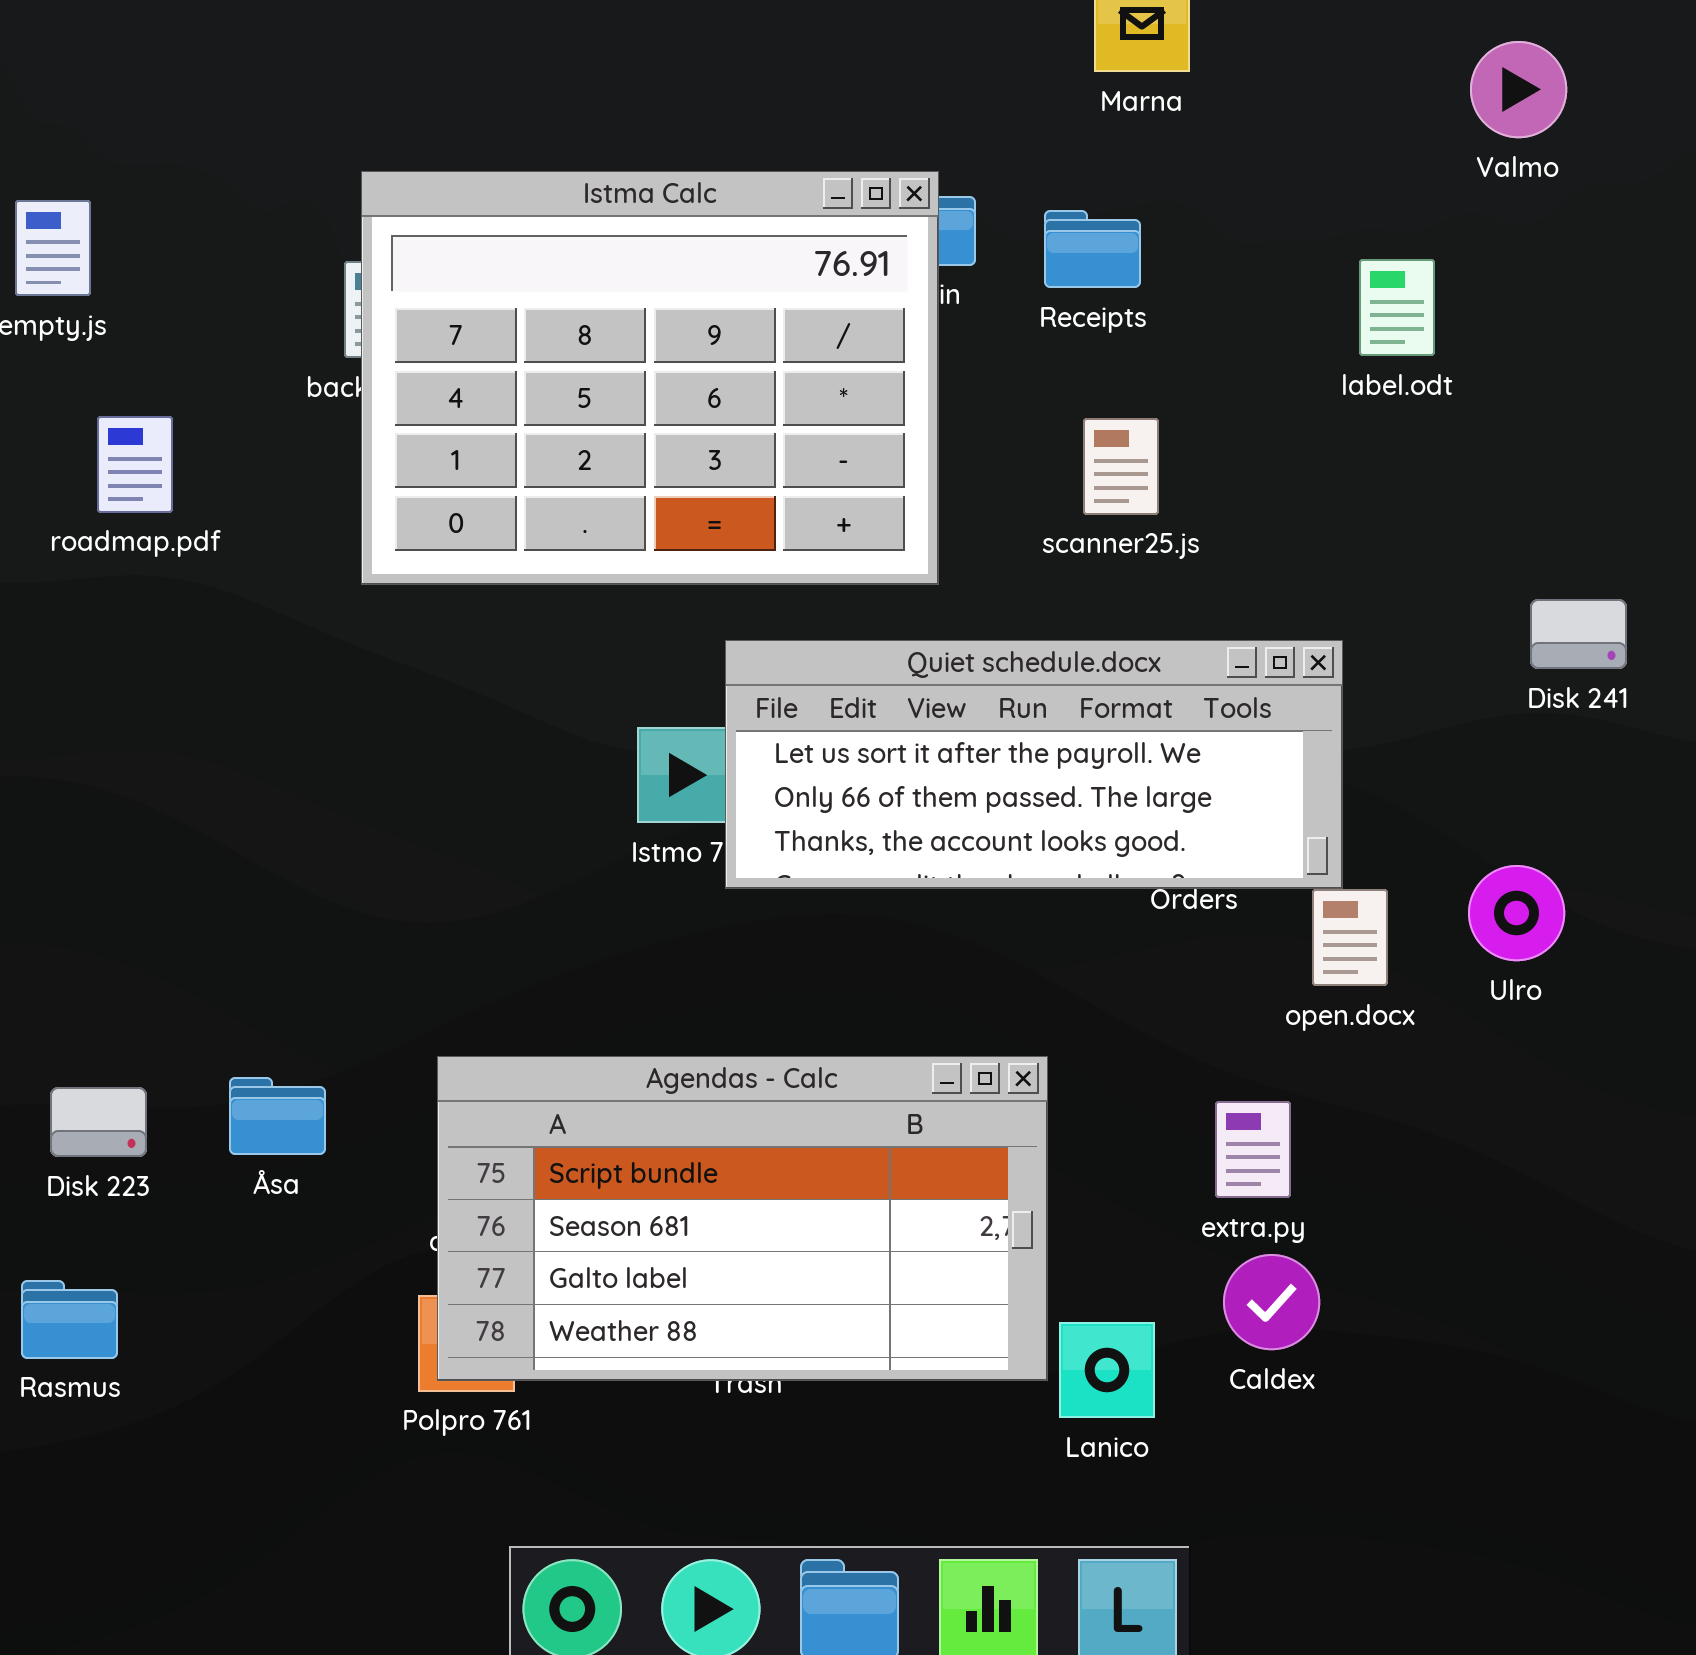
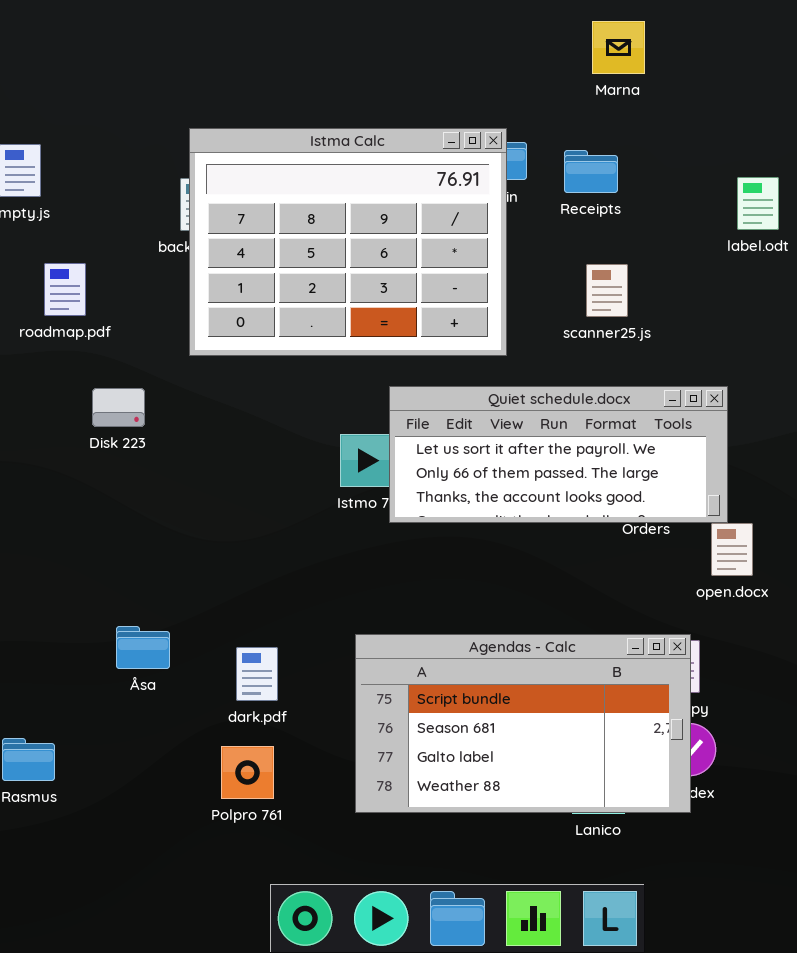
Agendas - Calc: [437,1056,1048,1381] -> [355,634,691,813], moved
Disk 223: [50,1087,147,1157] -> [92,388,145,427], moved

